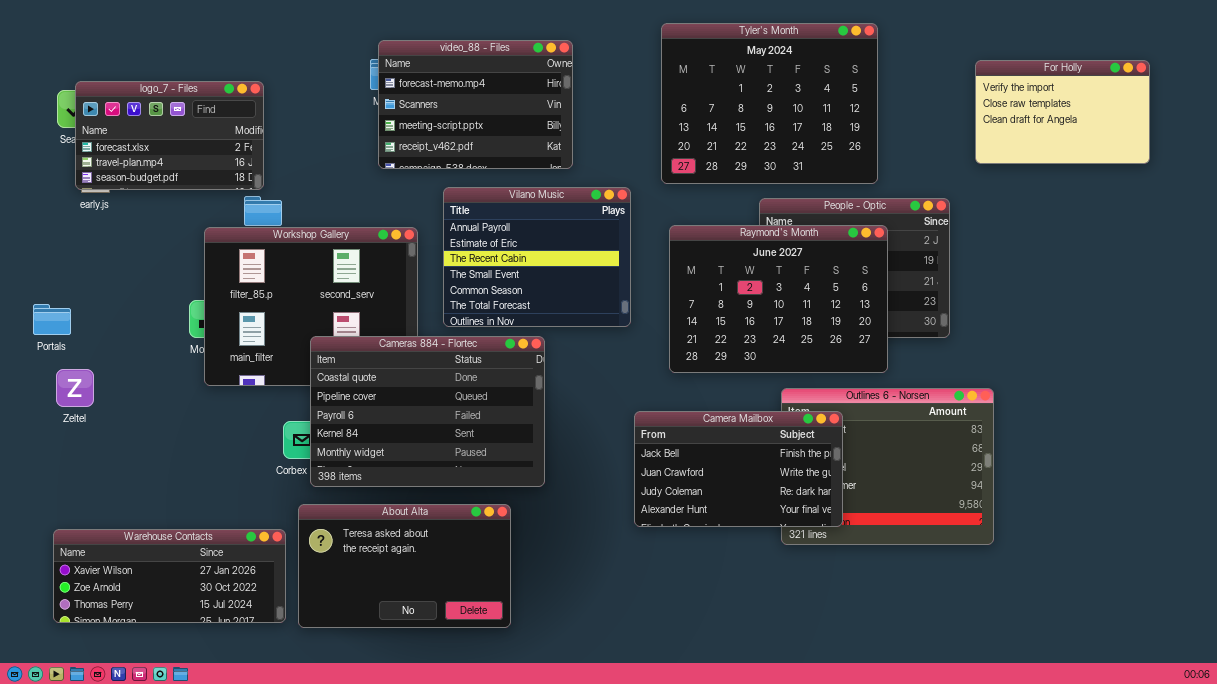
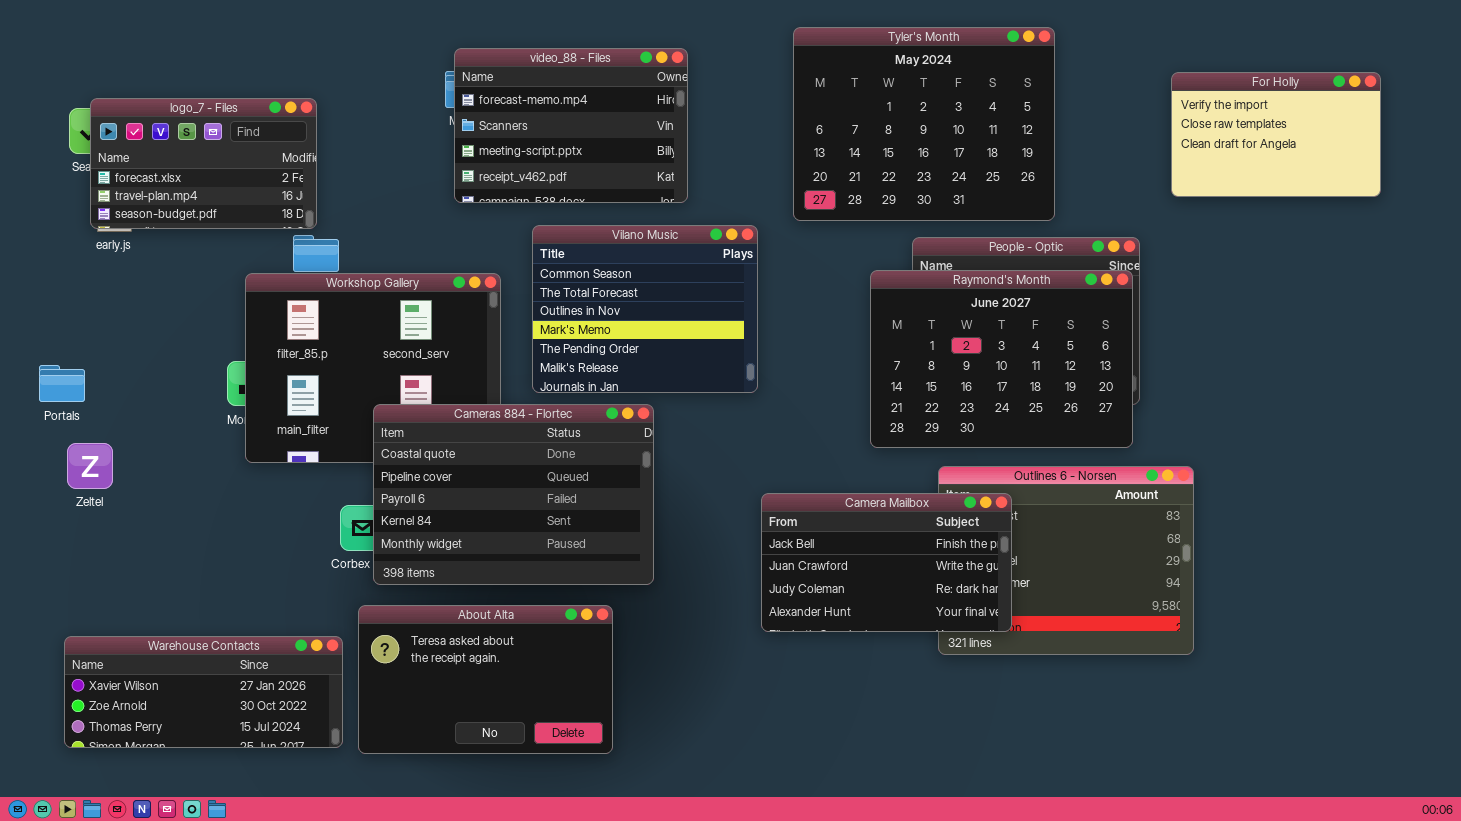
Vilano Music: [443,187,631,327] -> [532,225,758,393], scrolled down 4 rows
Raymond's Month: [669,225,888,373] -> [870,270,1133,448], moved

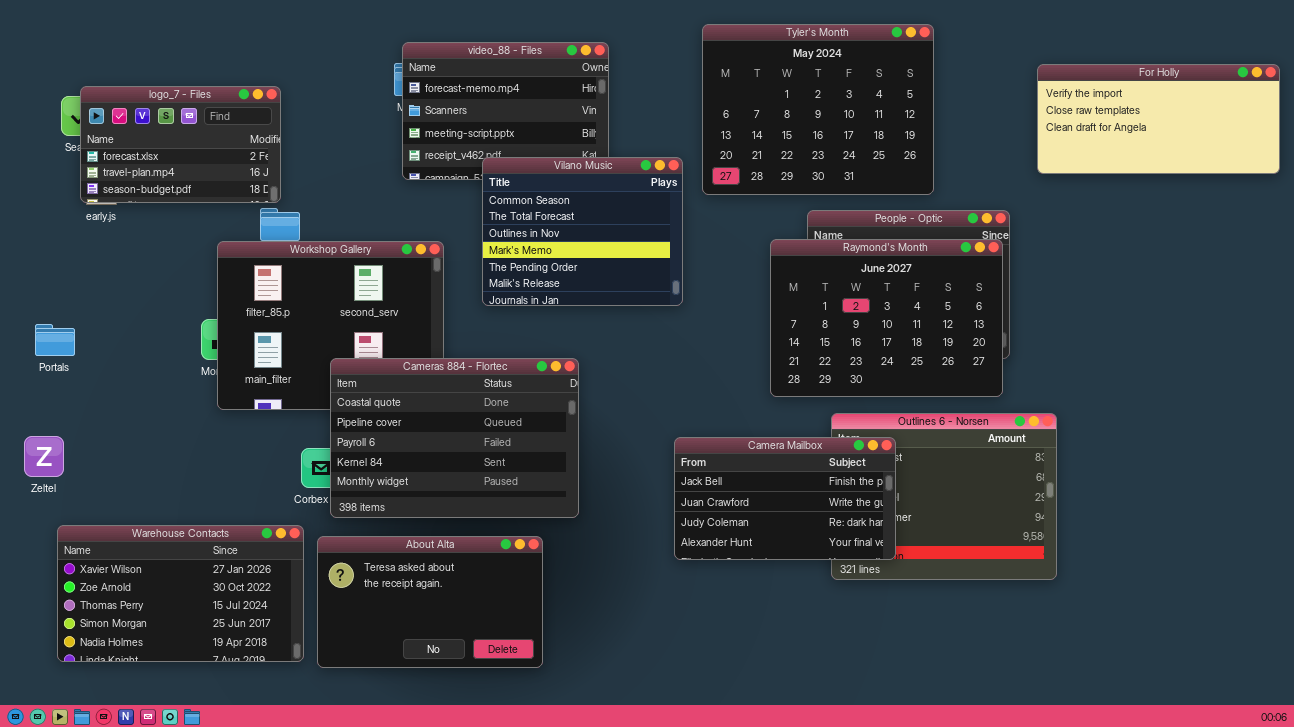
For Holly: [1171,72,1381,197] -> [1037,64,1280,174], resized
Vilano Music: [532,225,758,393] -> [482,157,683,306], moved
Zeltel: [67,443,113,489] -> [24,436,64,477], moved
Warehouse Contacts: [64,636,343,748] -> [57,525,304,662], resized

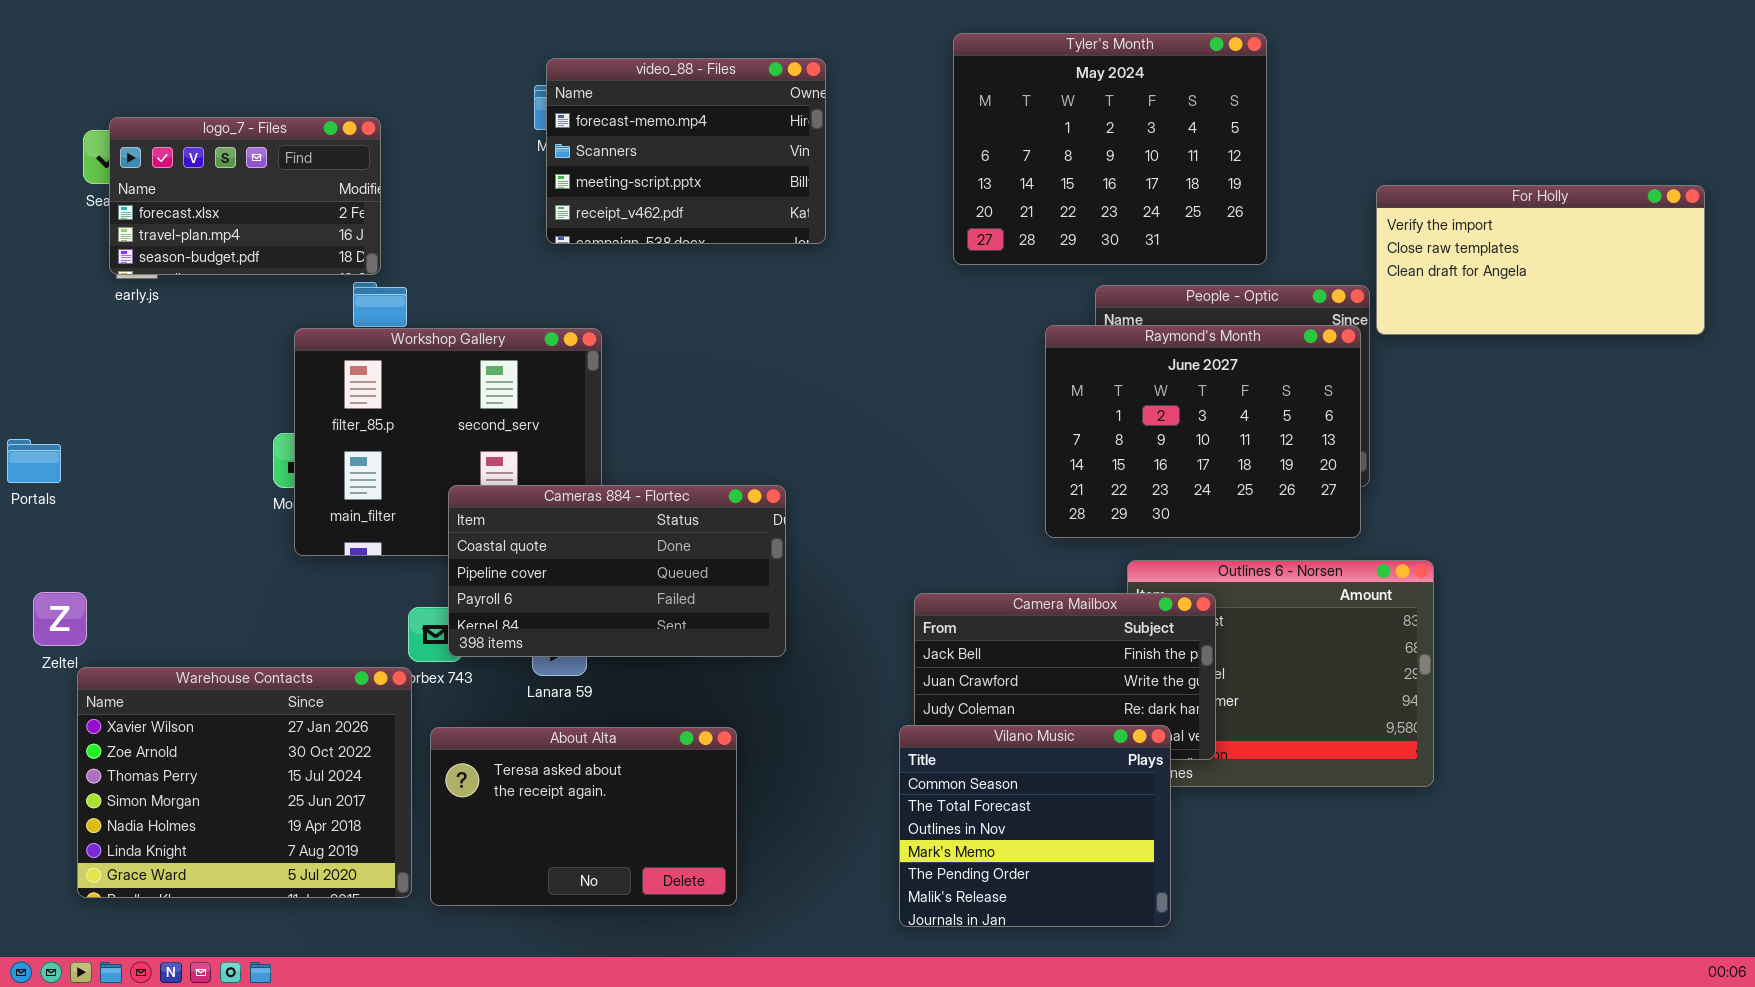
For Holly: [1037,64,1280,174] -> [1376,185,1705,335], moved
Vilano Music: [482,157,683,306] -> [899,725,1171,927], moved
Portals: [35,324,75,356] -> [7,439,61,483], moved
Cameras 884 - Flortec: [330,358,579,518] -> [448,485,786,657], resized
Warehouse Contacts: [57,525,304,662] -> [77,667,412,898], resized

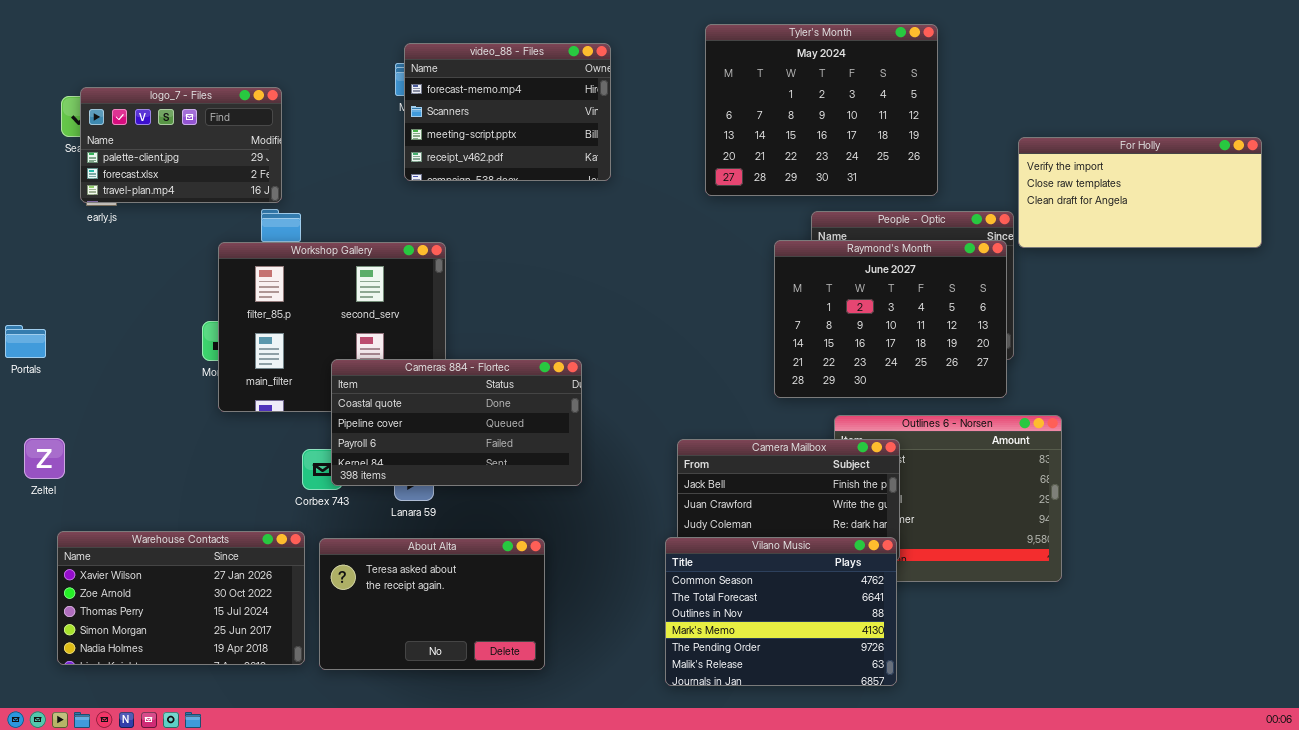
logo_7 - Files: [109,117,381,275] -> [80,87,282,203], scrolled up 1 row
Warehouse Contacts: [77,667,412,898] -> [57,531,305,665], resized
Vilano Music: [899,725,1171,927] -> [665,537,897,686], resized

